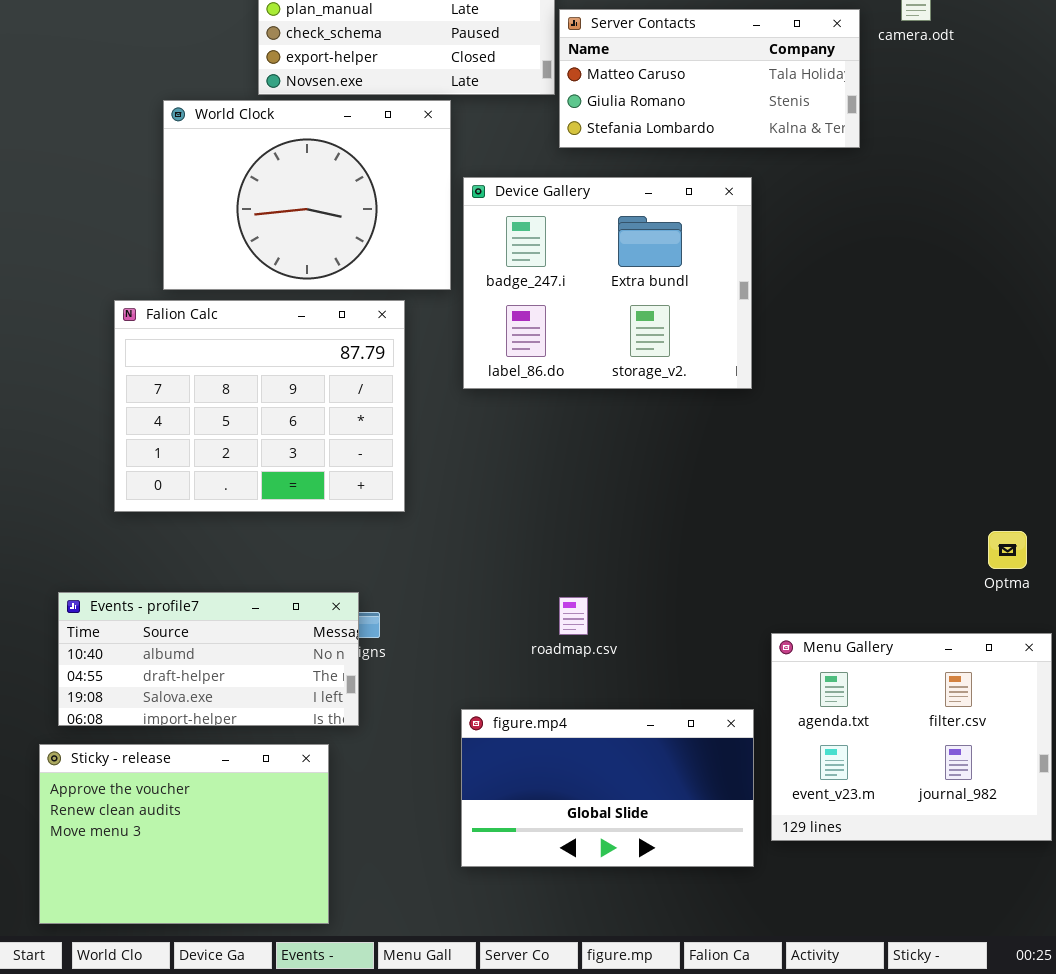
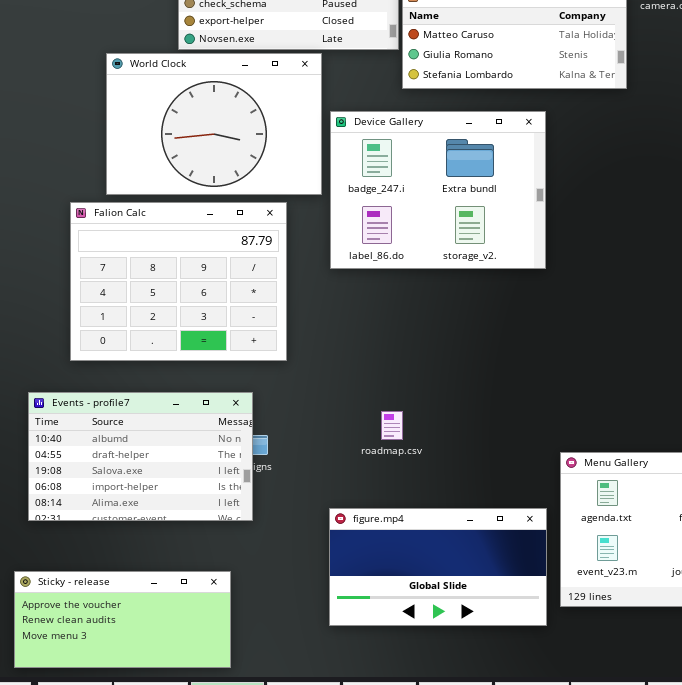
Events - profile7: [58,592,359,726] -> [28,392,253,521], resized
roadmap.csv: [559,597,588,635] -> [381,411,403,440], moved
Sticky - release: [39,744,329,924] -> [14,571,231,668], resized

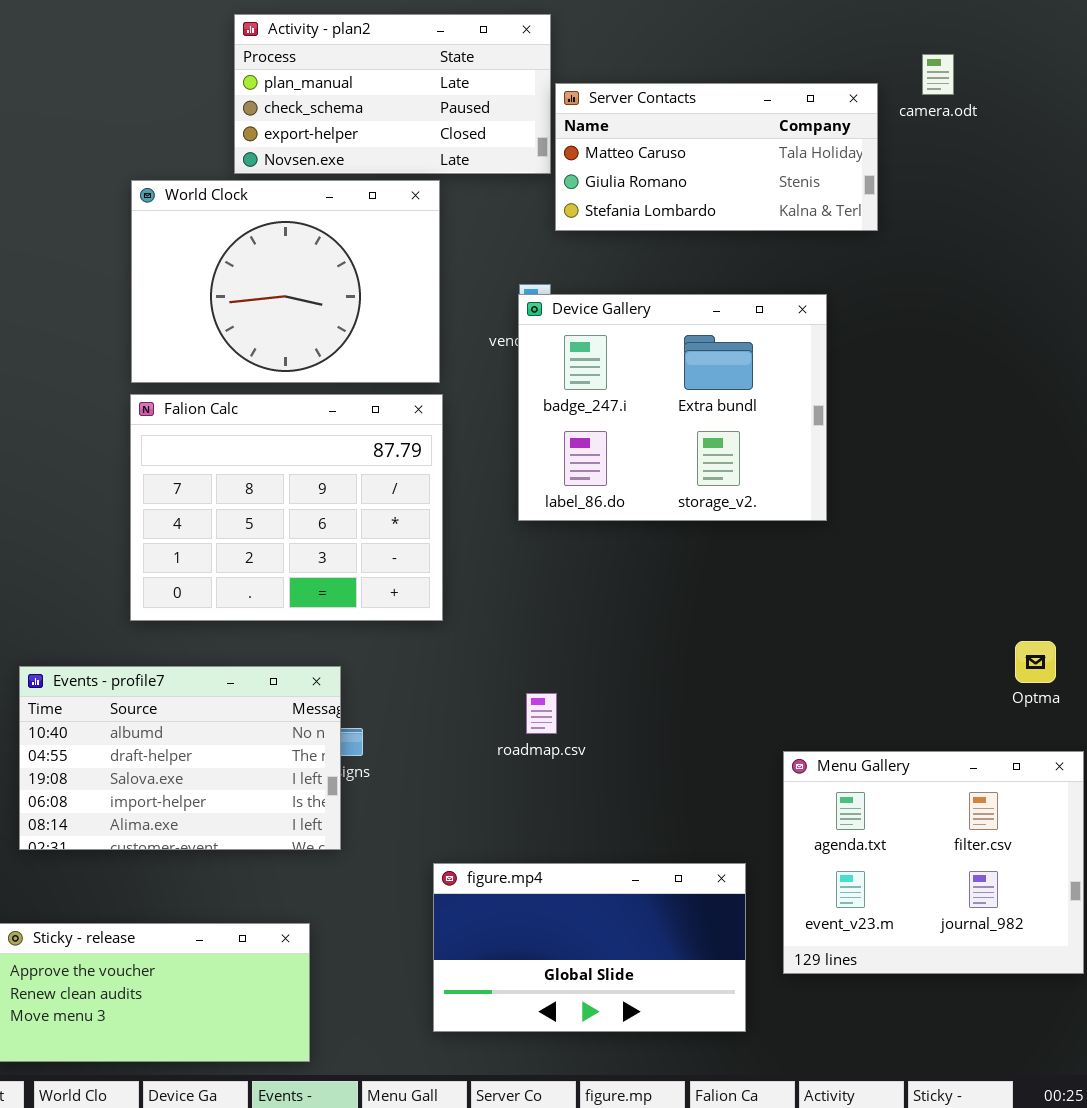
Device Gallery: [330,111,546,269] -> [518,294,827,521], moved
Falion Calc: [70,202,287,361] -> [130,394,443,621], moved
figure.mp4: [329,508,547,626] -> [433,863,746,1032], moved

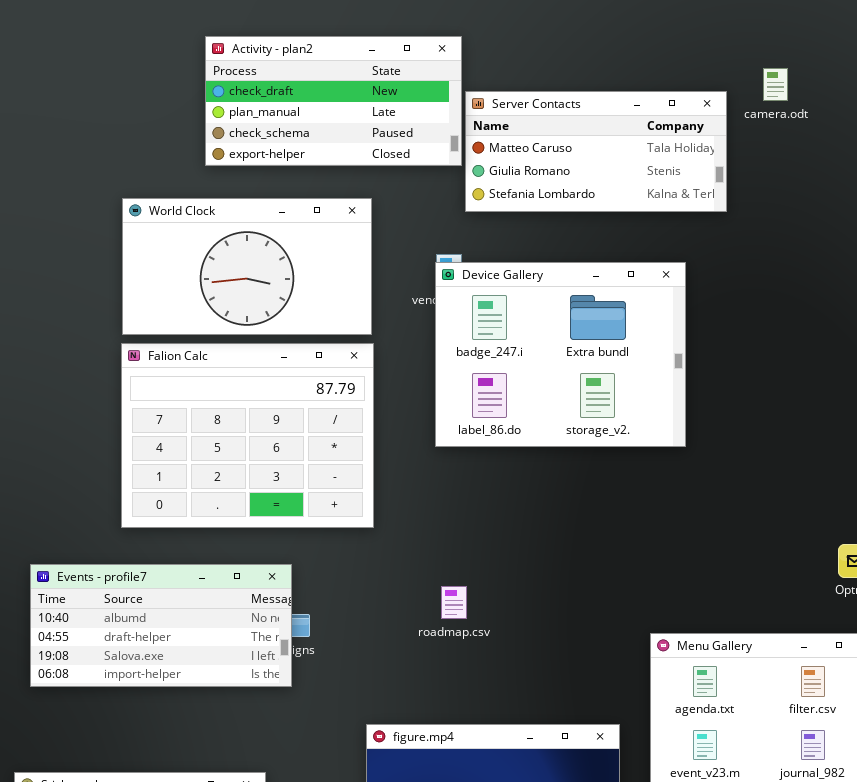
Activity - plan2: [234,14,551,174] -> [205,36,462,166], scrolled up 1 row
World Clock: [131,180,440,383] -> [122,198,372,335], resized
Events - profile7: [19,666,341,850] -> [30,564,292,687], resized

